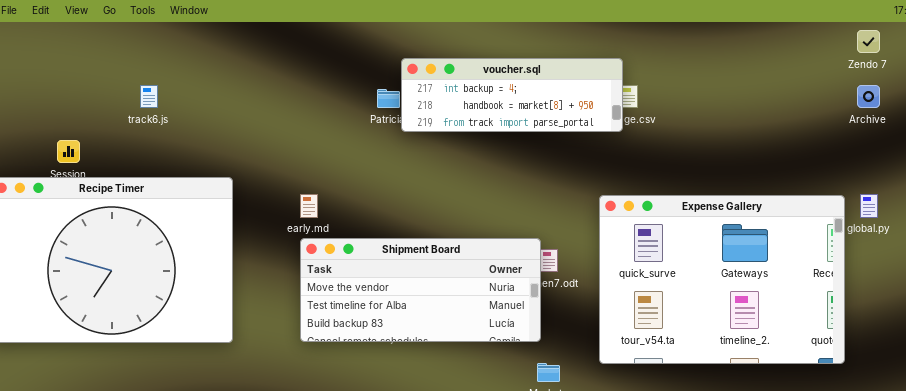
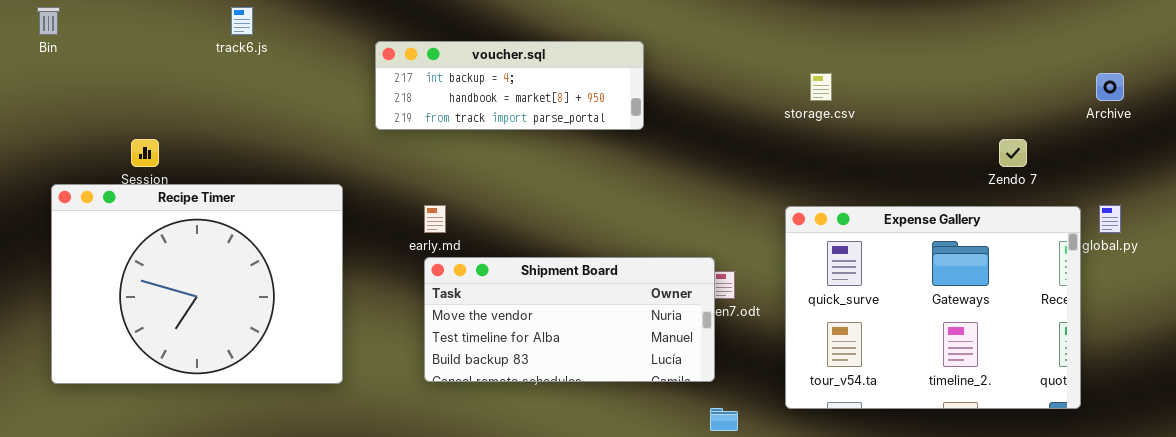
Zendo 7: [857,30,880,53] -> [999,139,1027,167], moved
voucher.sql: [401,58,623,132] -> [375,41,644,130], moved
track6.js: [140,85,158,108] -> [231,7,253,35], moved

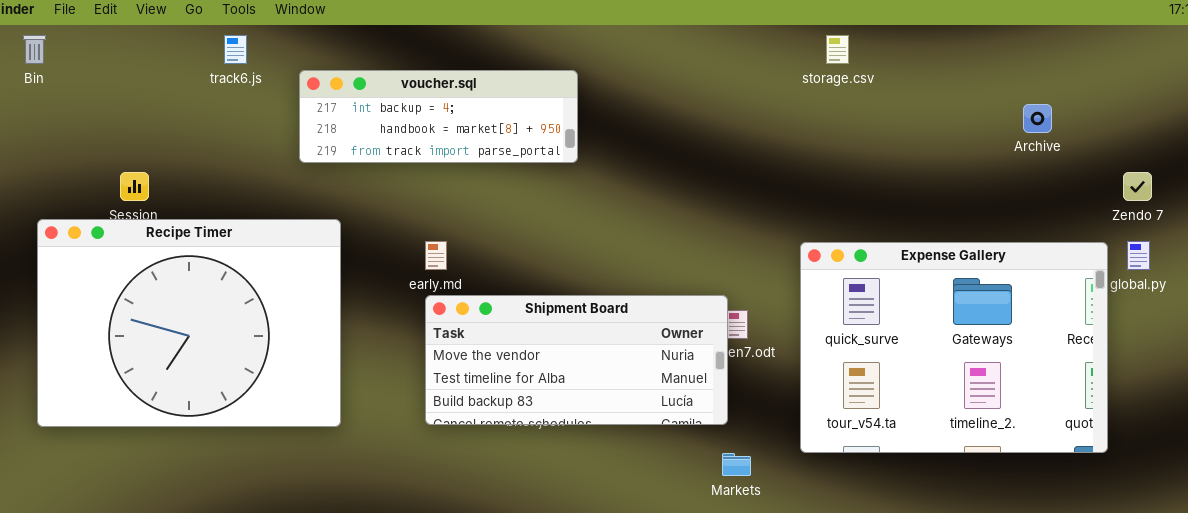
voucher.sql: [375,41,644,130] -> [299,70,578,163], moved
storage.csv: [810,73,832,101] -> [826,35,849,64], moved
Archive: [1096,73,1124,101] -> [1023,104,1052,133], moved
Zendo 7: [999,139,1027,167] -> [1123,172,1152,201], moved

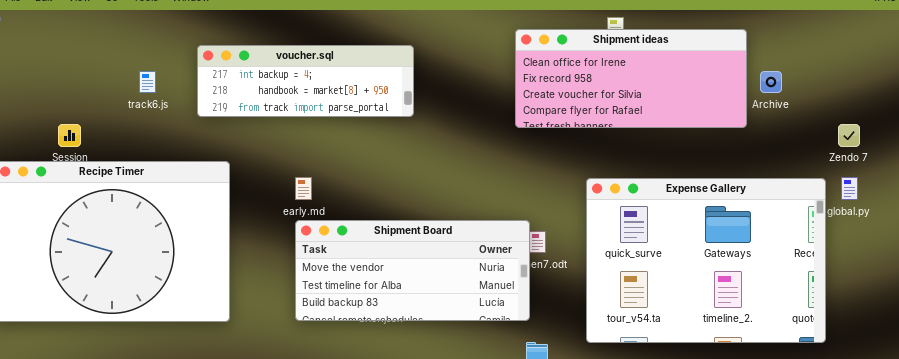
track6.js: [224,35,247,64] -> [139,71,156,93], moved
Shipment ideas: none -> [515,29,747,128], opened

